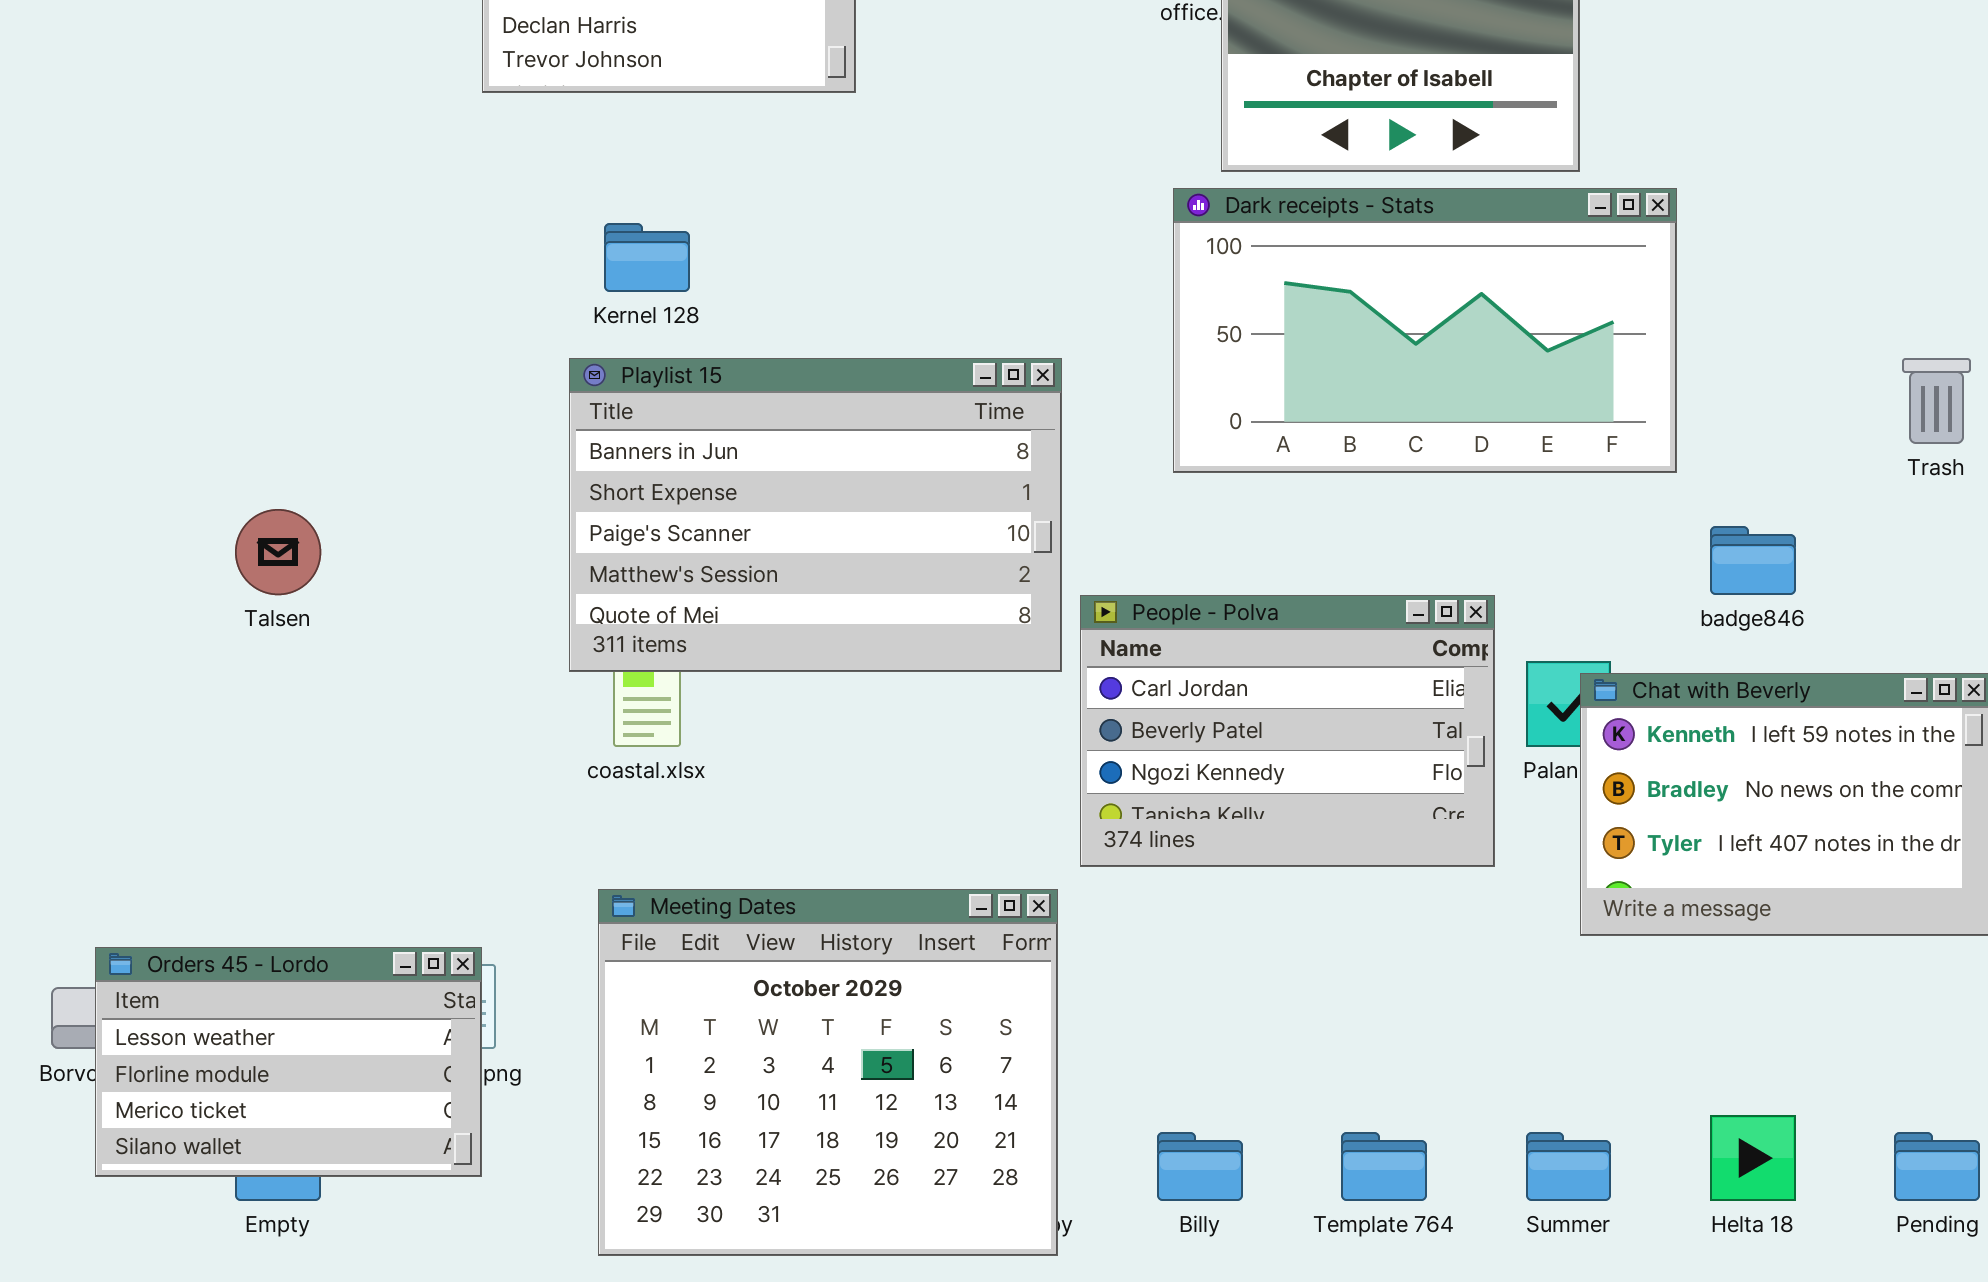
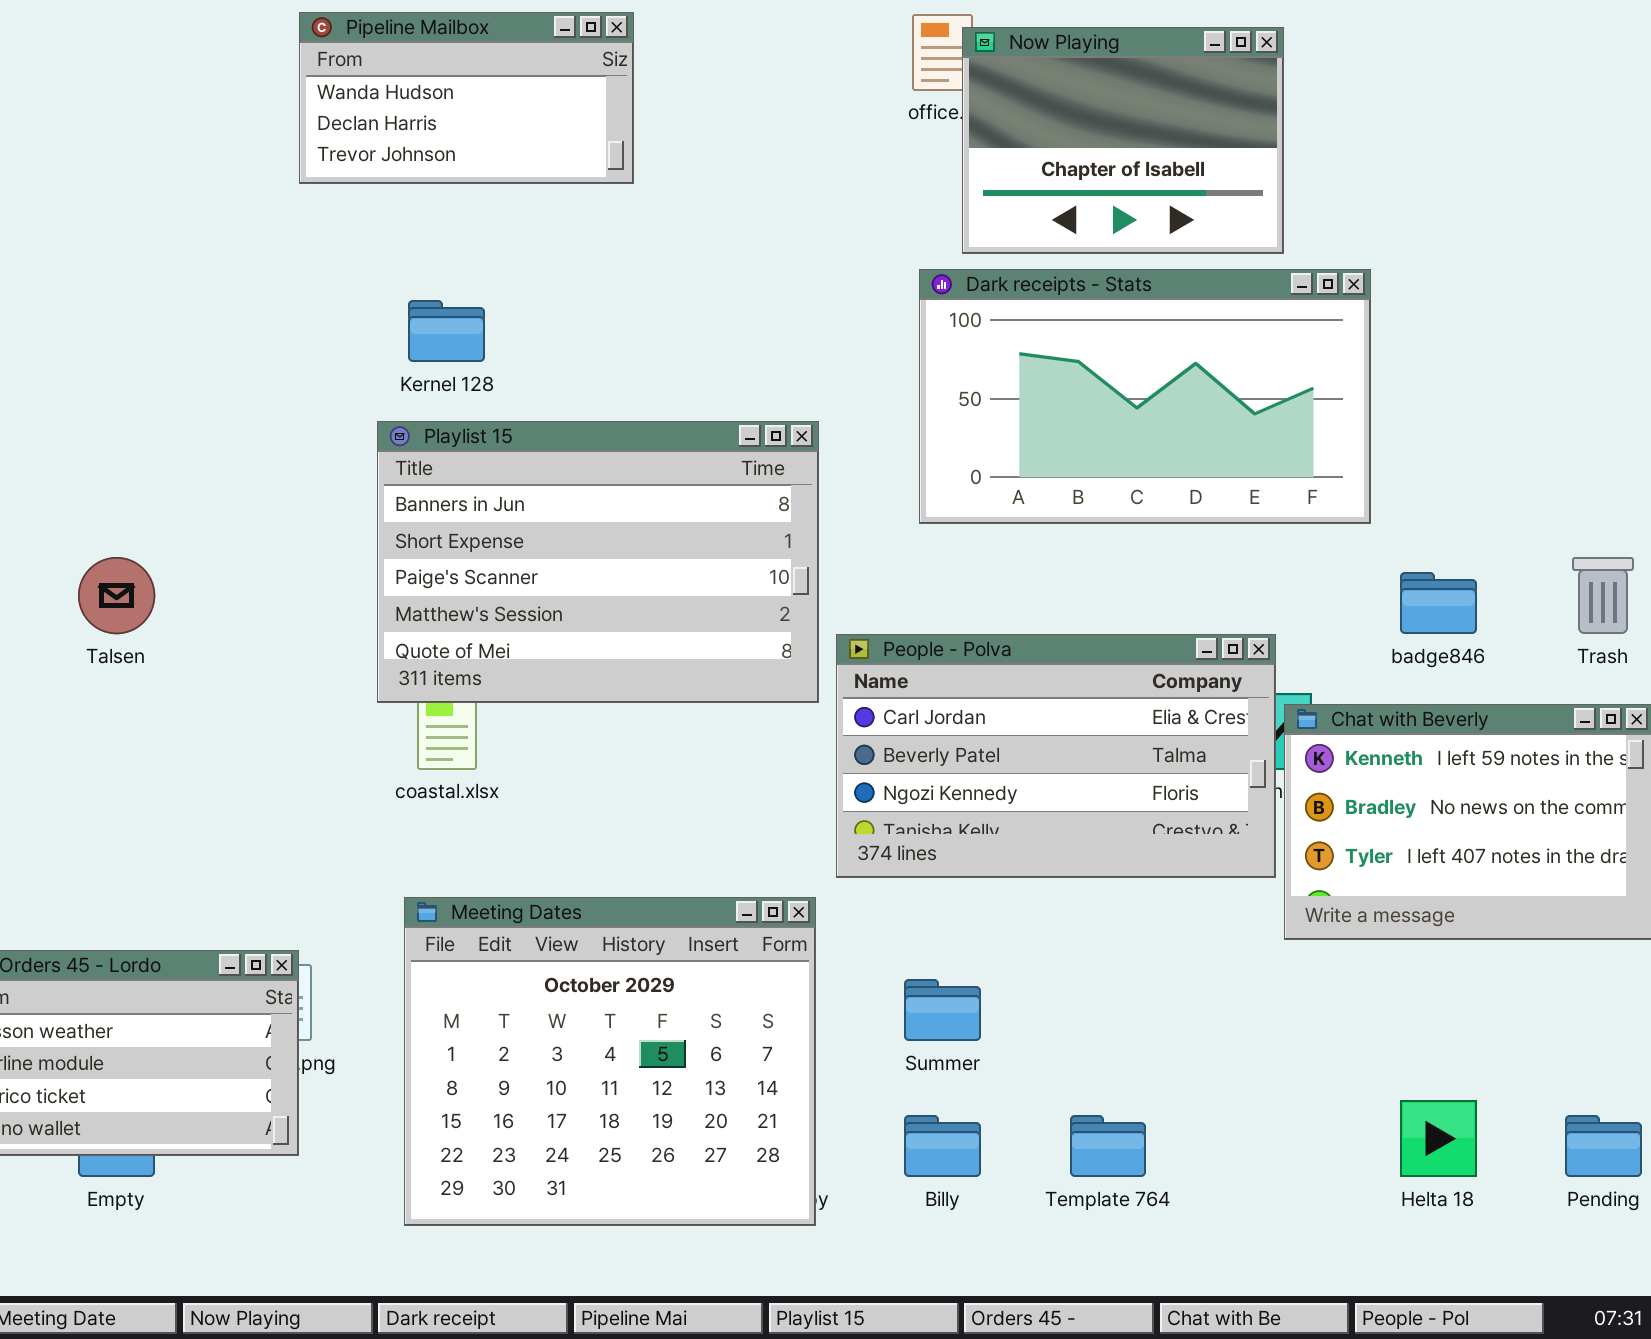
Trash: [1902,358,1971,444] -> [1572,557,1634,634], moved
People - Polva: [1080,595,1495,867] -> [836,634,1276,878], resized
Summer: [1526,1132,1611,1201] -> [904,979,981,1041], moved

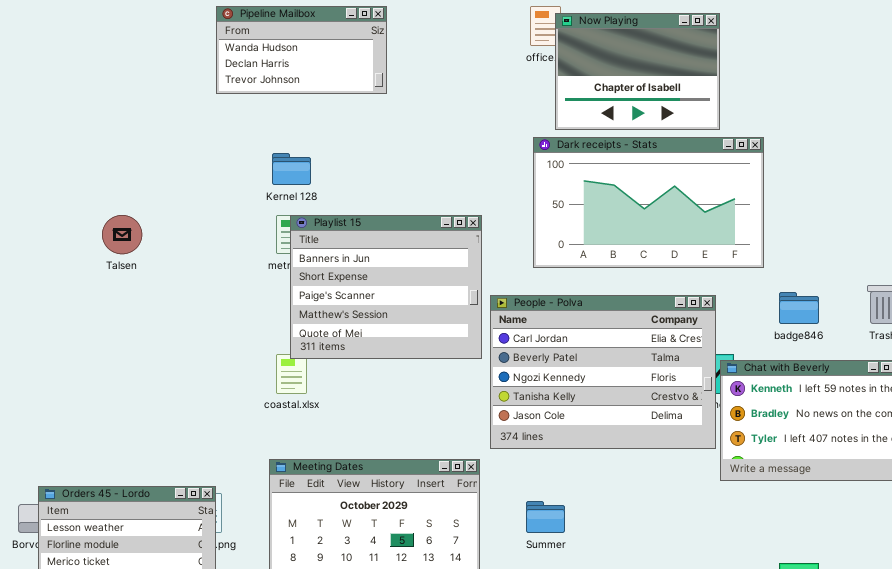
Playlist 15: [377,421,819,703] -> [290,215,482,359], resized
Talsen: [78,557,155,634] -> [102,215,142,254], moved
People - Polva: [836,634,1276,878] -> [490,295,716,449], resized

